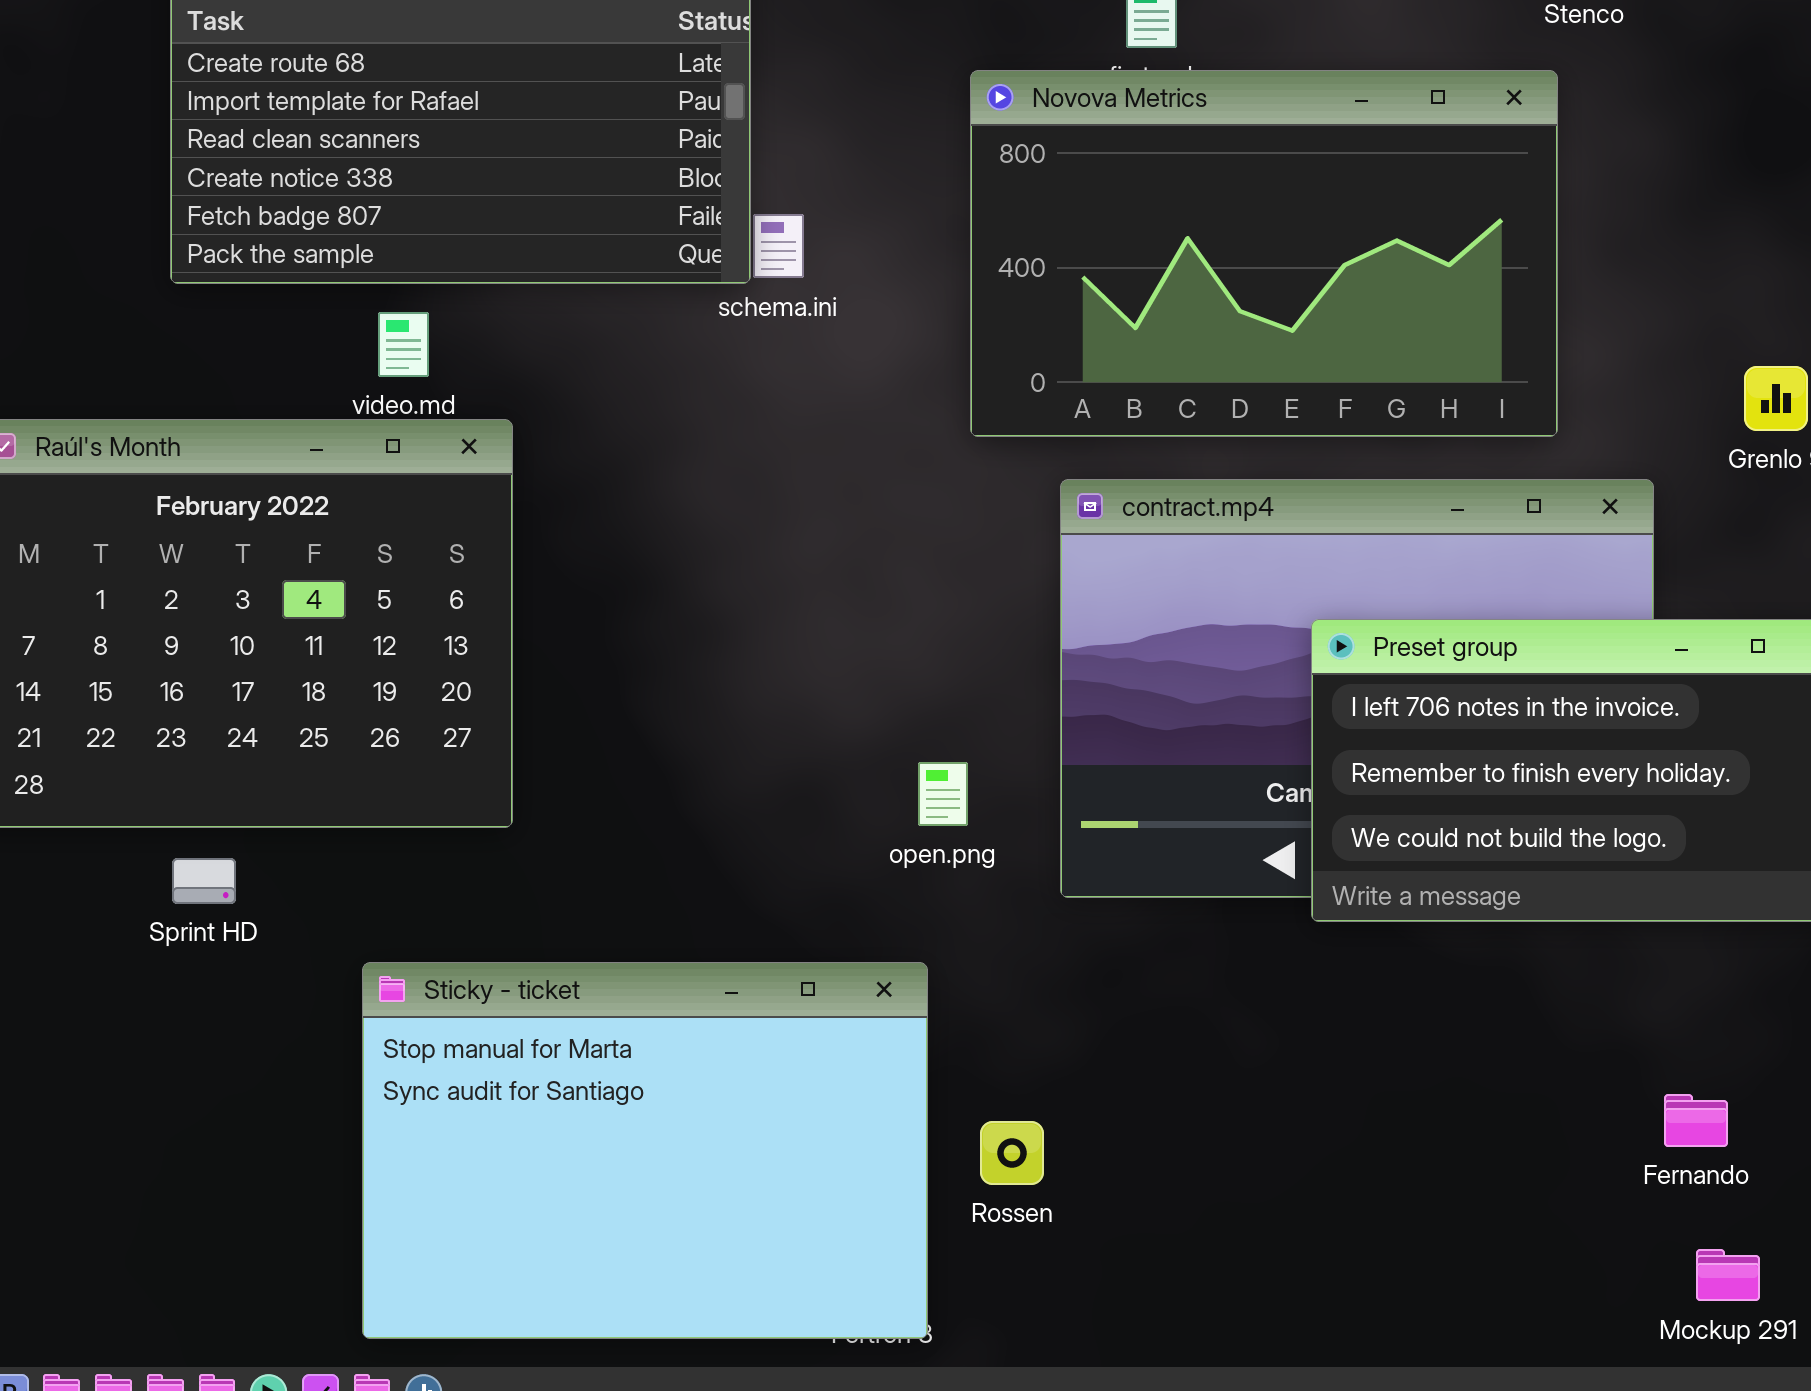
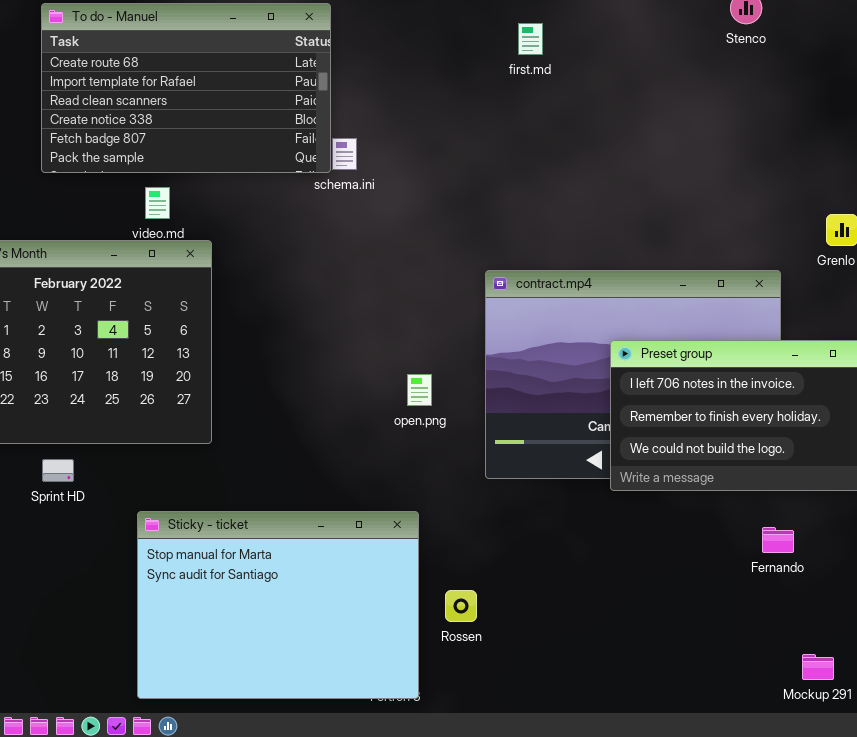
Novova Metrics: [970,70,1558,437] -> none, closed
open.png: [918,762,968,826] -> [407,374,432,406], moved
Fernando: [1664,1094,1728,1147] -> [762,527,794,553], moved

